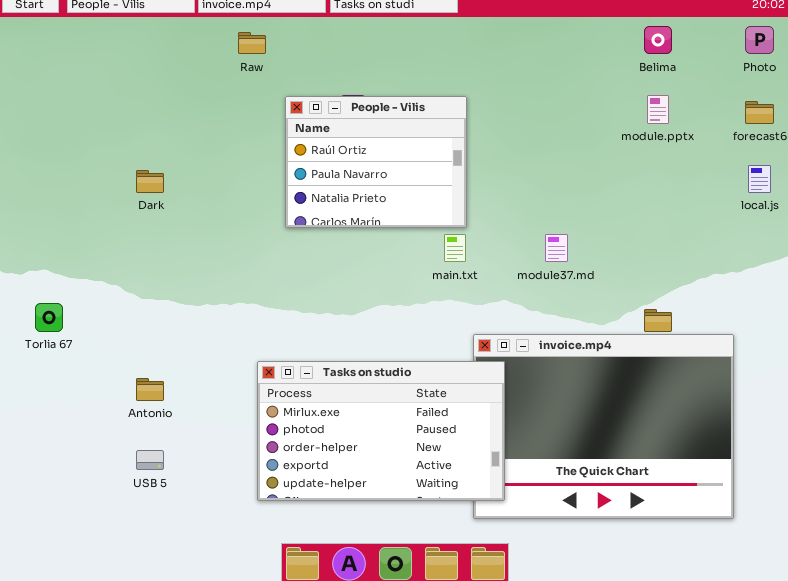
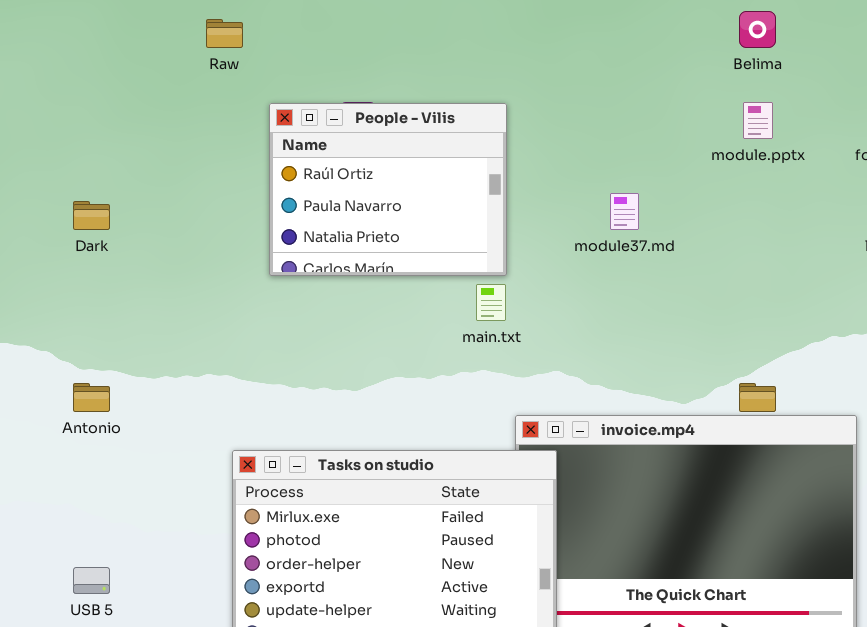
module37.md: [545,234,568,262] -> [610,193,639,230], moved
Antonio: [136,378,164,401] -> [73,383,110,412], moved

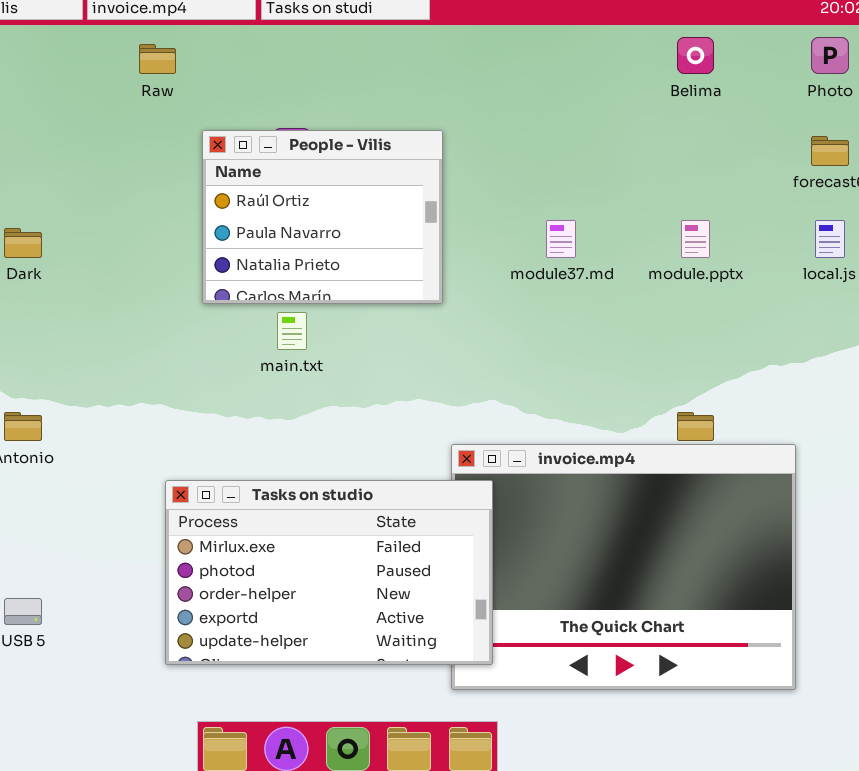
module.pptx: [743,102,773,139] -> [681,220,710,258], moved
main.txt: [476,284,506,321] -> [277,312,307,350], moved

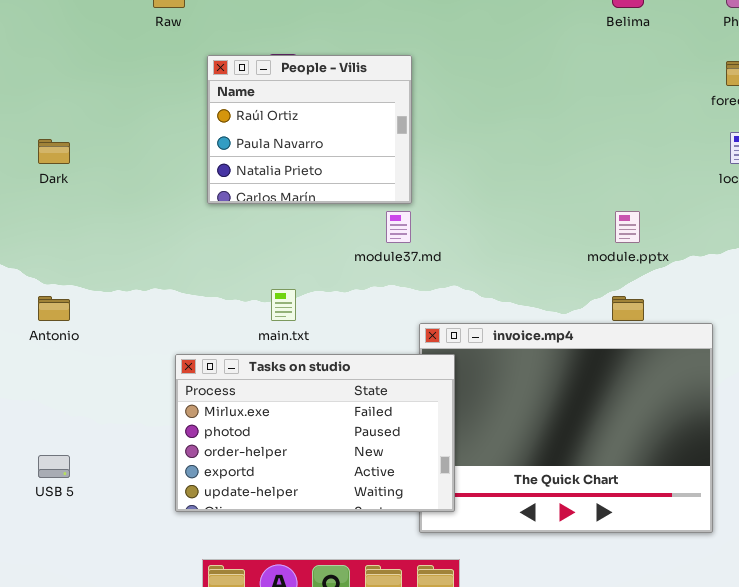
module37.md: [546,220,576,258] -> [386,211,411,243], moved
module.pptx: [681,220,710,258] -> [615,211,640,243], moved
main.txt: [277,312,307,350] -> [271,289,296,321], moved

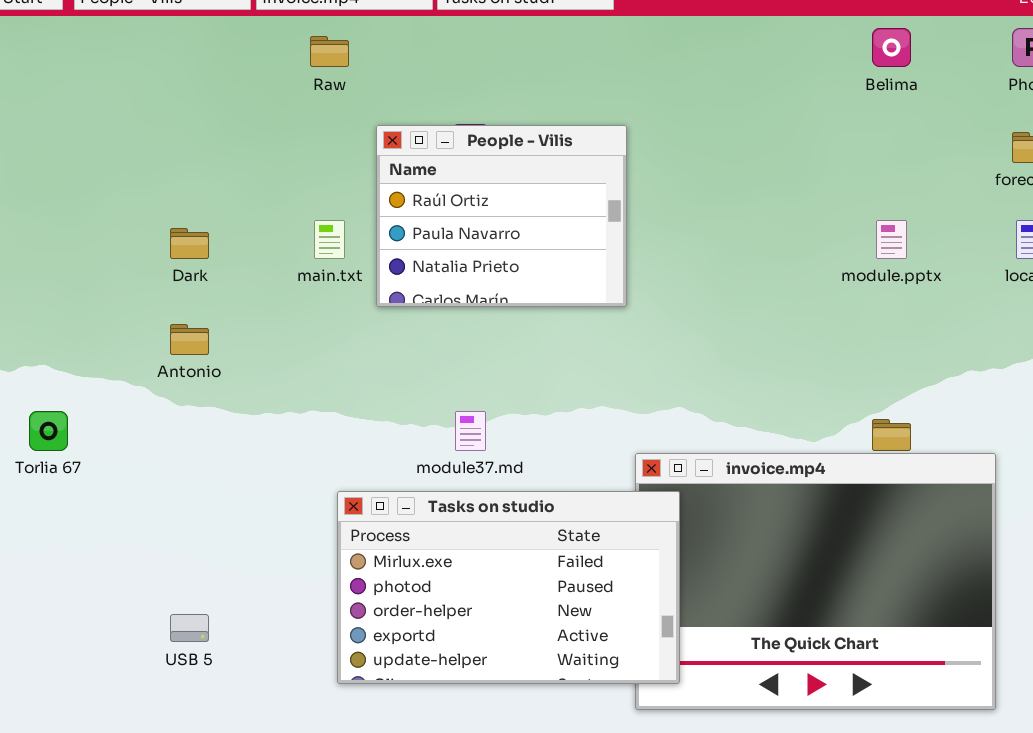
module37.md: [386,211,411,243] -> [455,411,486,451], moved
module.pptx: [615,211,640,243] -> [876,220,907,259], moved
main.txt: [271,289,296,321] -> [314,220,345,259], moved
Antonio: [38,296,70,321] -> [170,324,209,355], moved

